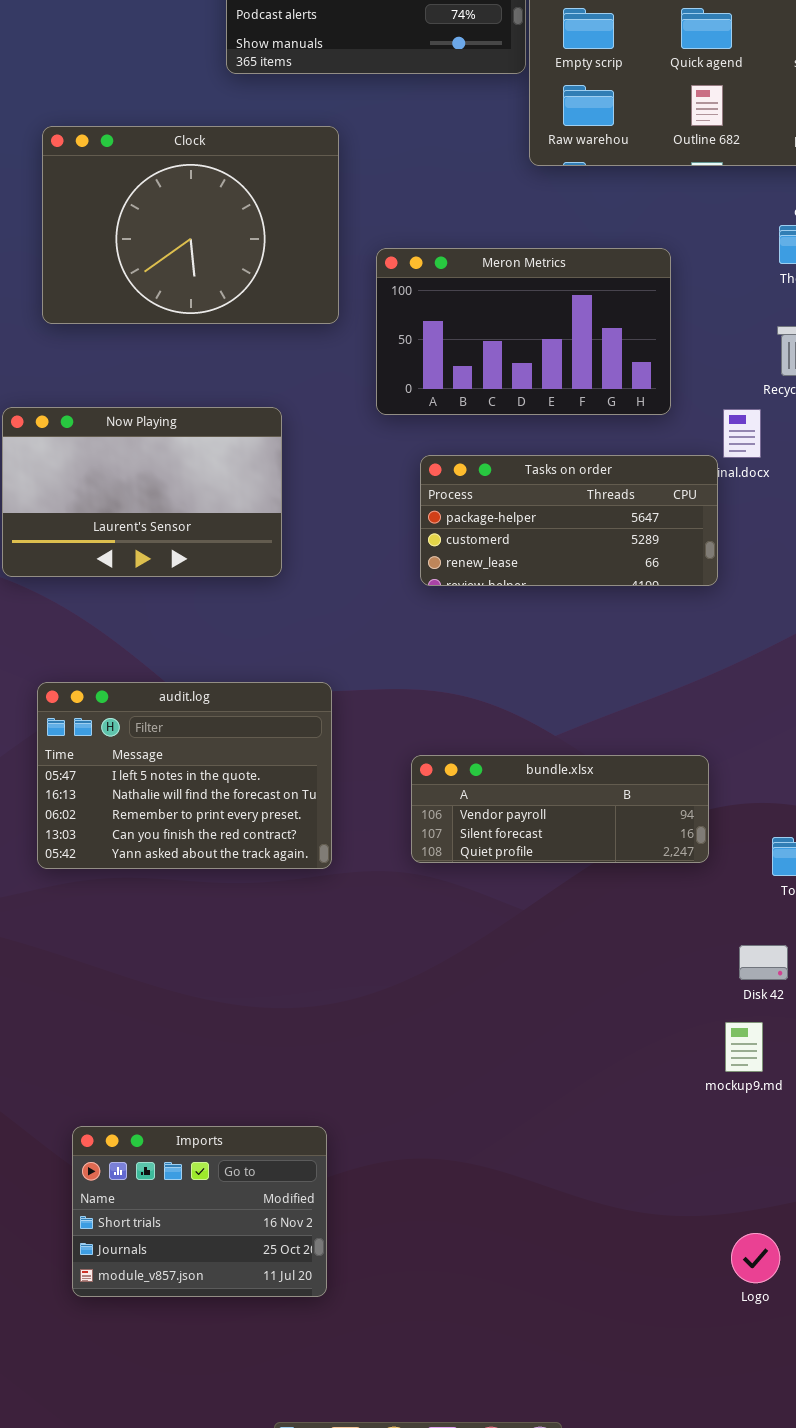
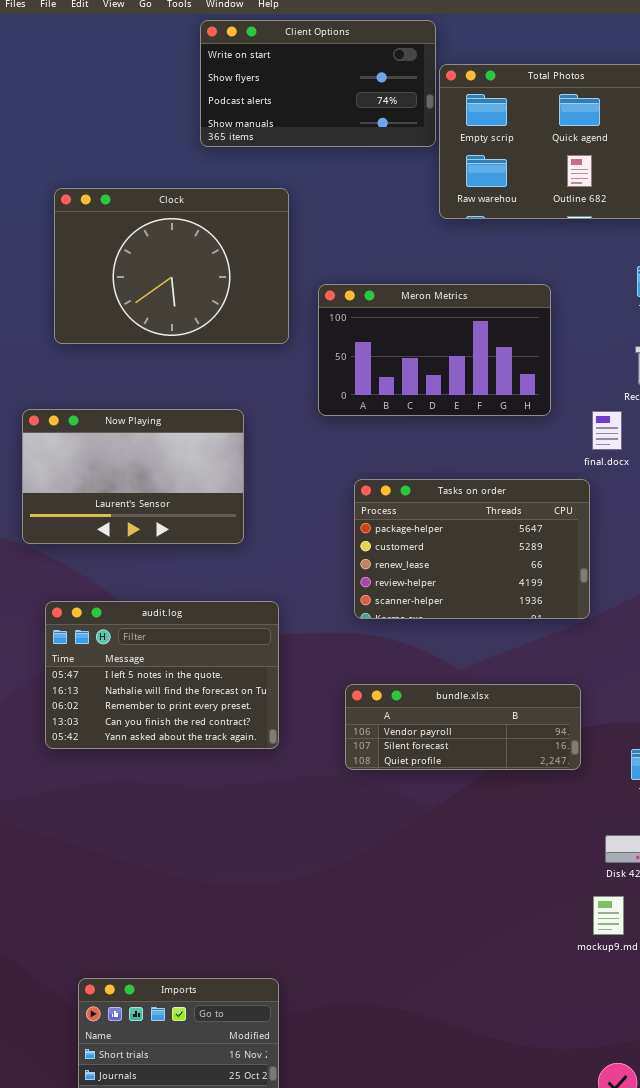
Tasks on order: [420,455,718,586] -> [354,479,590,619], moved, resized
audit.log: [37,682,332,869] -> [45,601,279,749], moved

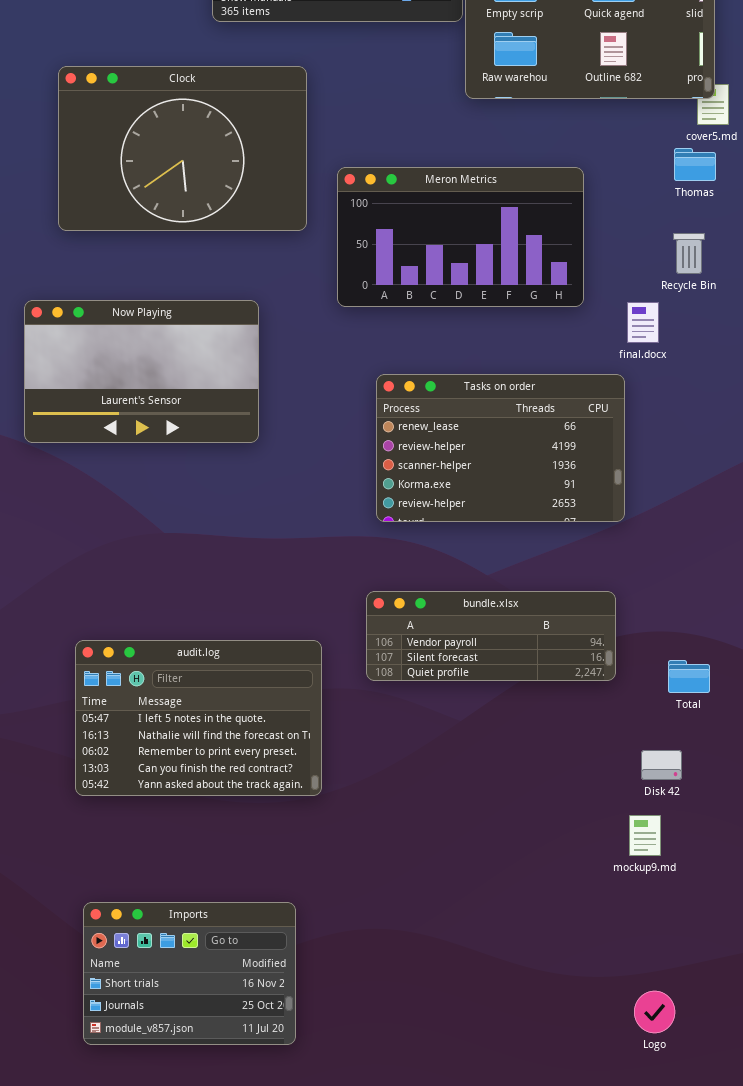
Tasks on order: [354,479,590,619] -> [376,374,625,522], scrolled down 2 rows
audit.log: [45,601,279,749] -> [75,640,322,796], moved

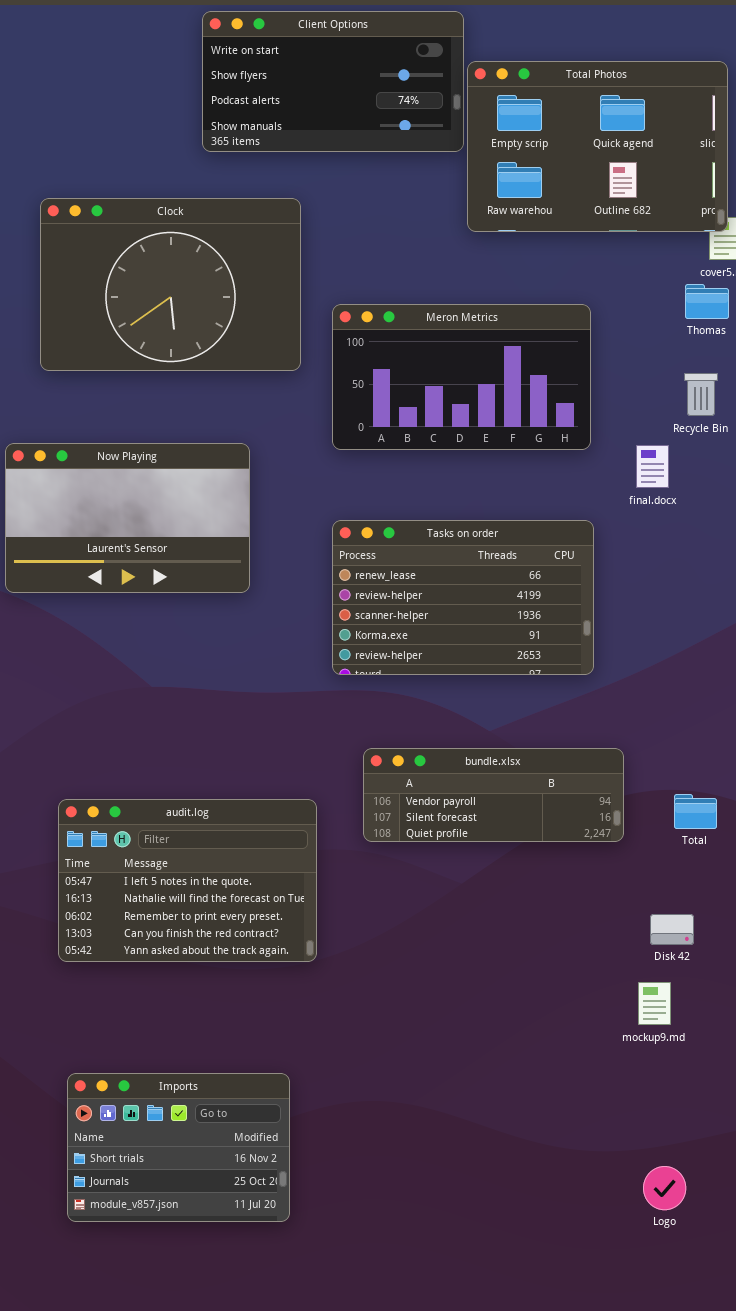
Tasks on order: [376,374,625,522] -> [332,520,594,675], moved
Total: [668,660,710,693] -> [674,794,717,829], moved

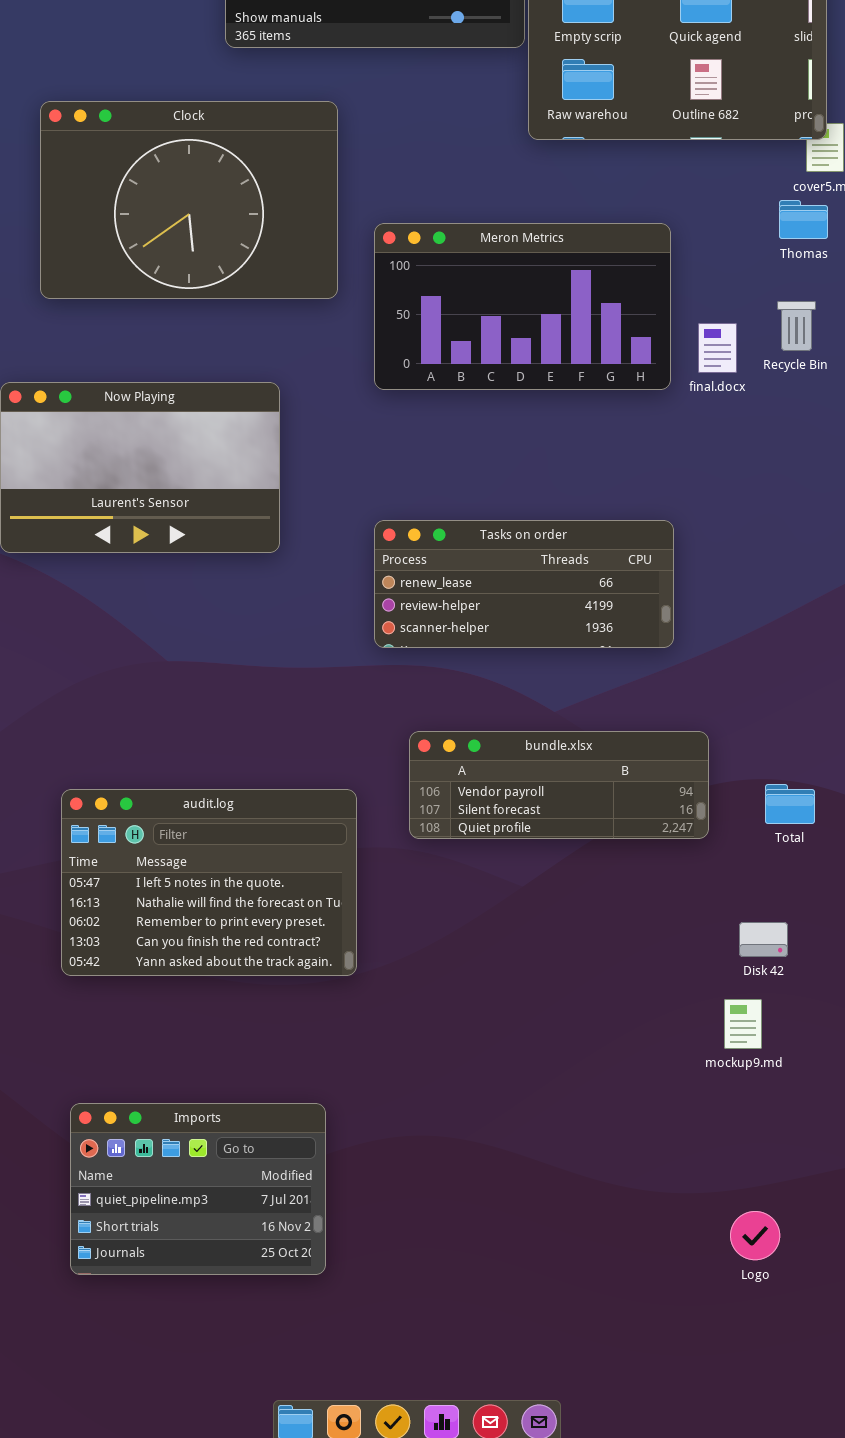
final.docx: [636,445,669,488] -> [698,323,737,373], moved
Tasks on order: [332,520,594,675] -> [374,520,674,648], resized
Imports: [67,1073,290,1222] -> [70,1103,326,1275], scrolled up 1 row

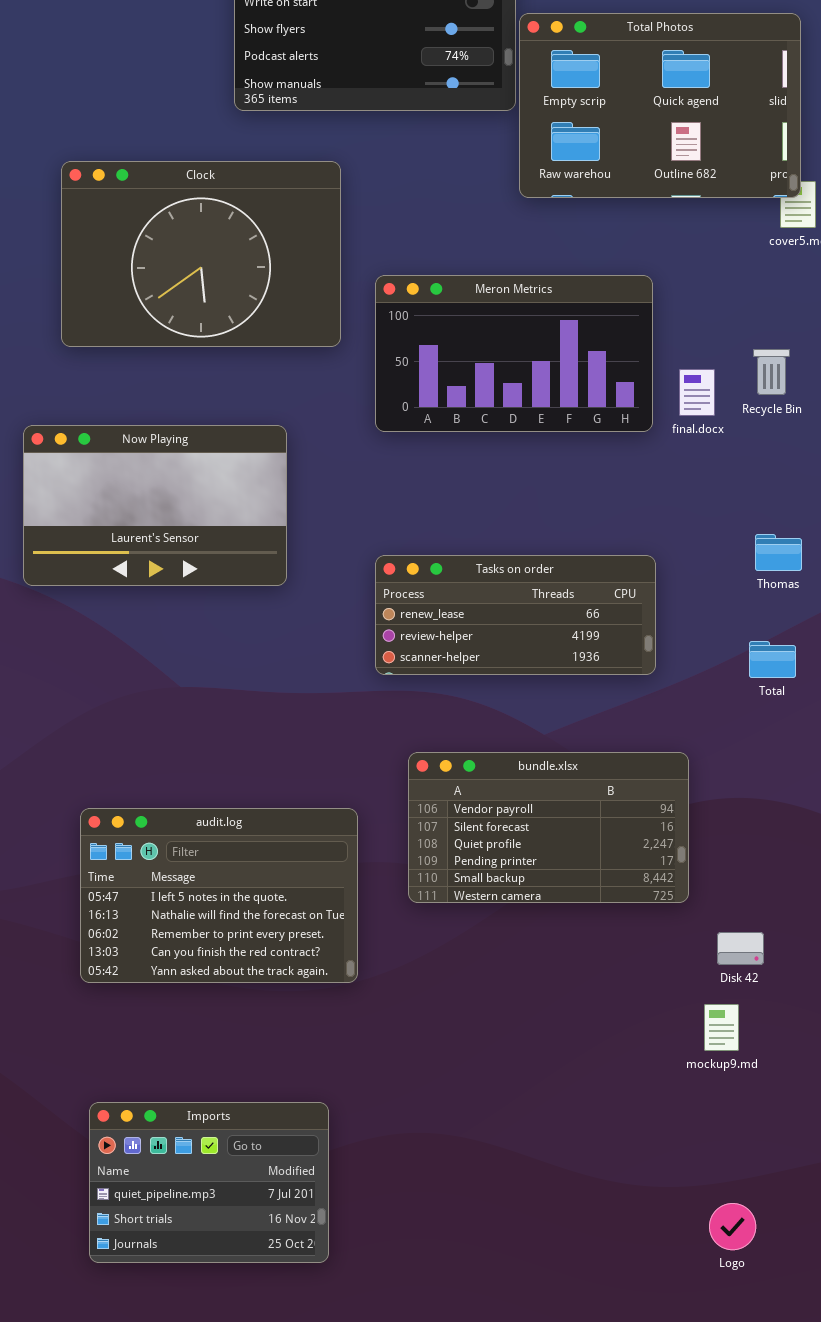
Thomas: [779,200,828,239] -> [755,534,802,571], moved
bundle.xlsx: [409,731,709,839] -> [408,752,689,903], resized
Total: [765,784,815,824] -> [749,641,796,678], moved

